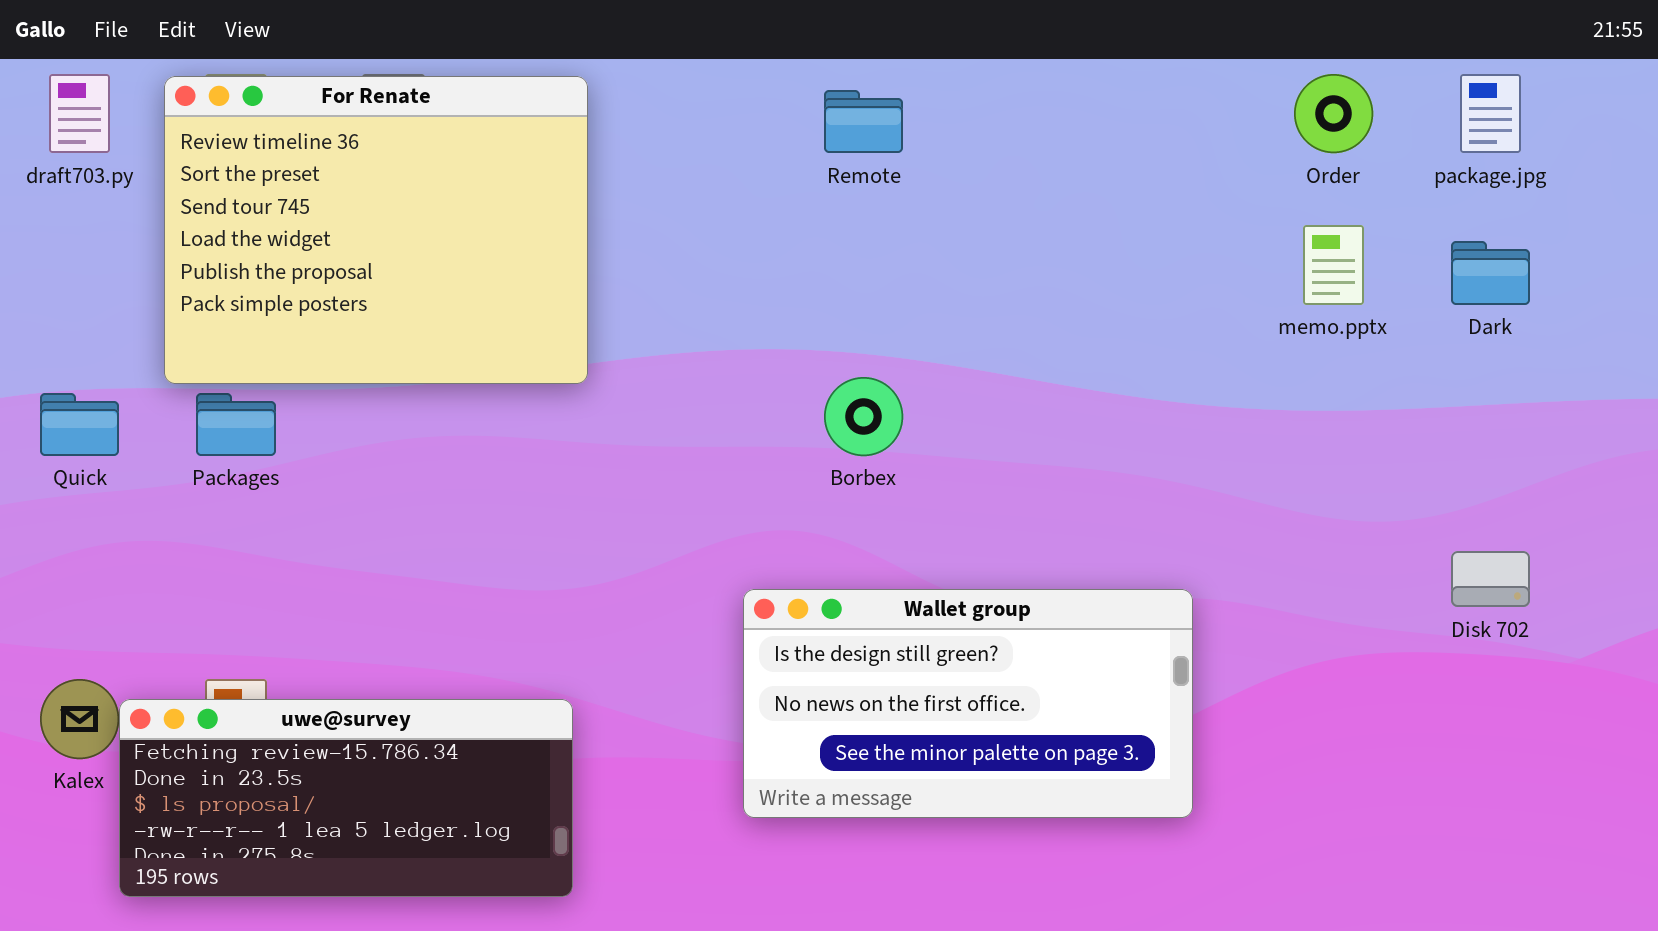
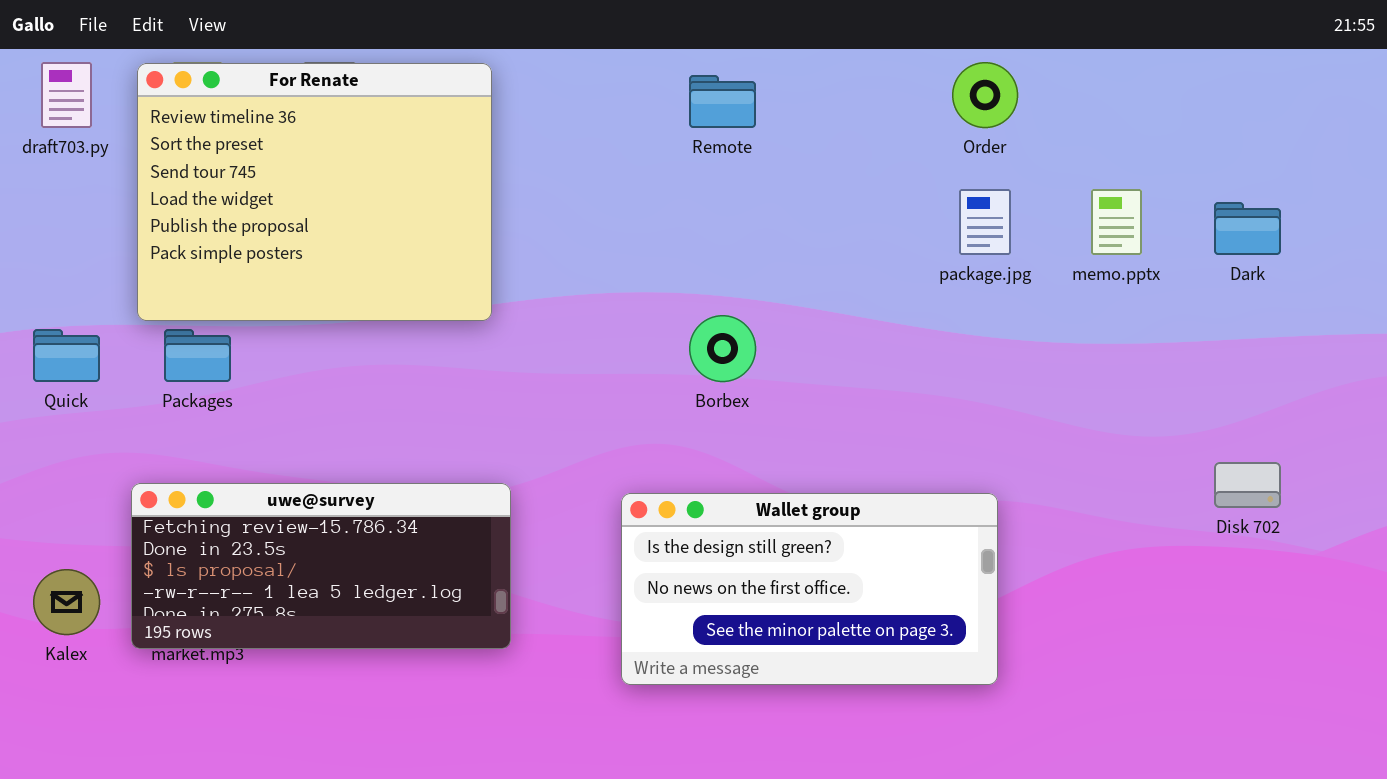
Order: [1294,74,1373,153] -> [952,62,1018,128], moved
package.jpg: [1460,74,1521,153] -> [959,189,1011,255], moved
uwe@survey: [119,699,573,897] -> [131,483,511,649], moved

